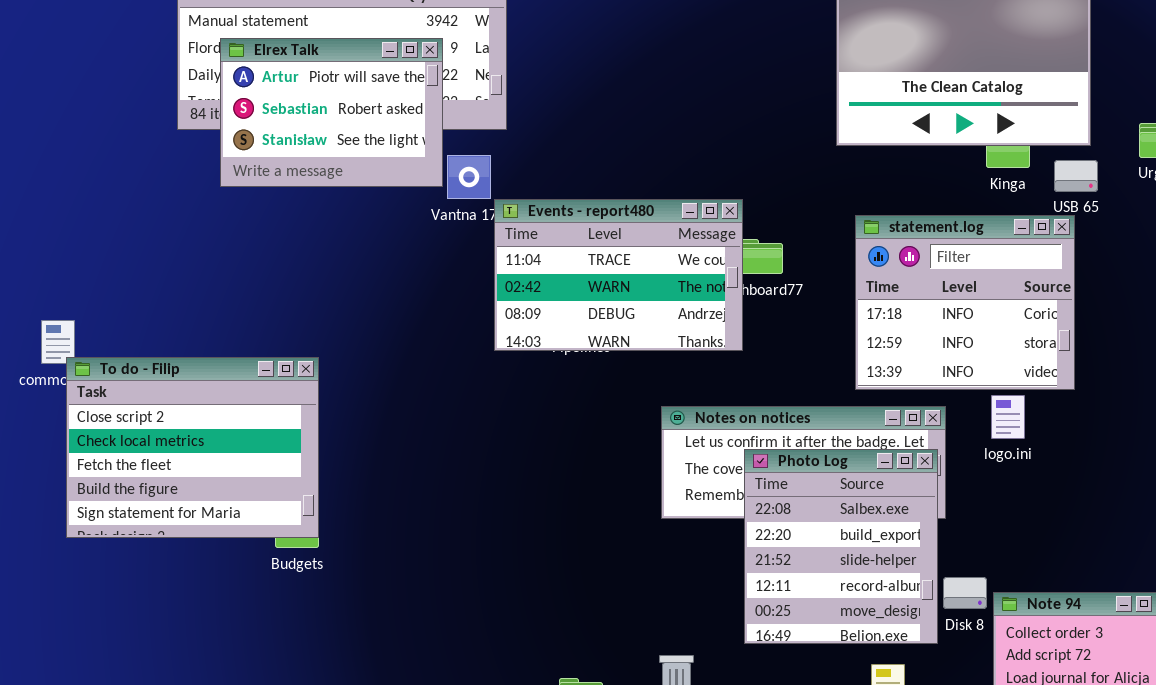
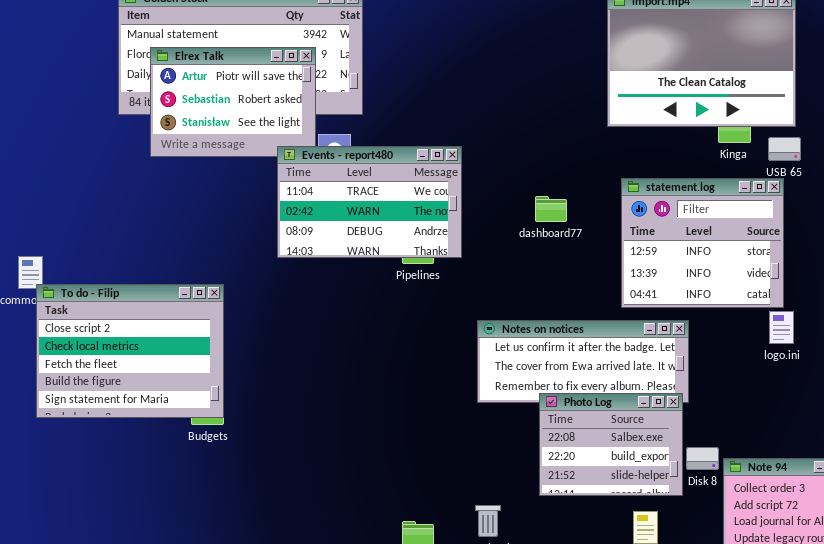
Events - report480: [494,199,743,351] -> [277,146,462,258], moved
statement.log: [855,215,1075,390] -> [621,178,784,308], scrolled down 1 row
logo.ini: [991,395,1025,439] -> [769,311,794,344], moved
Photo Log: [744,449,938,644] -> [539,393,683,496], resized

